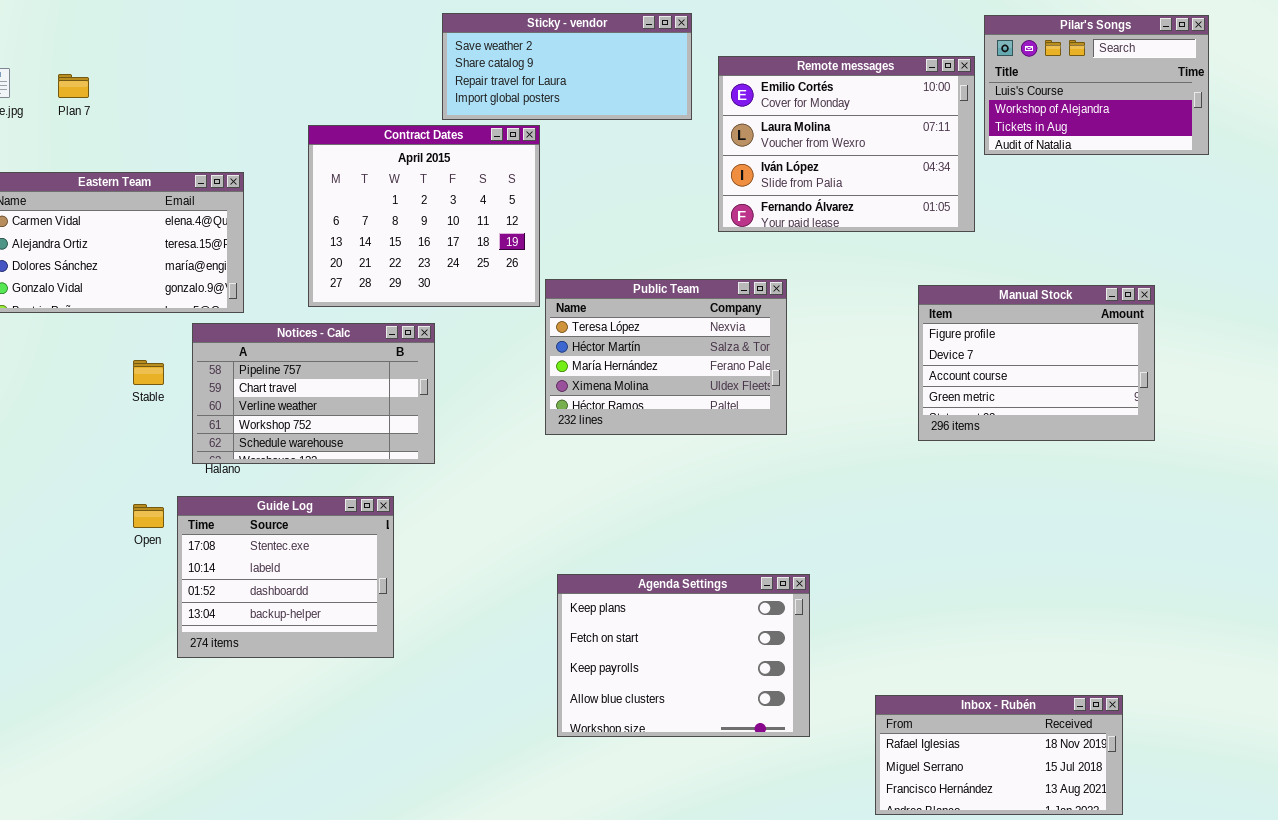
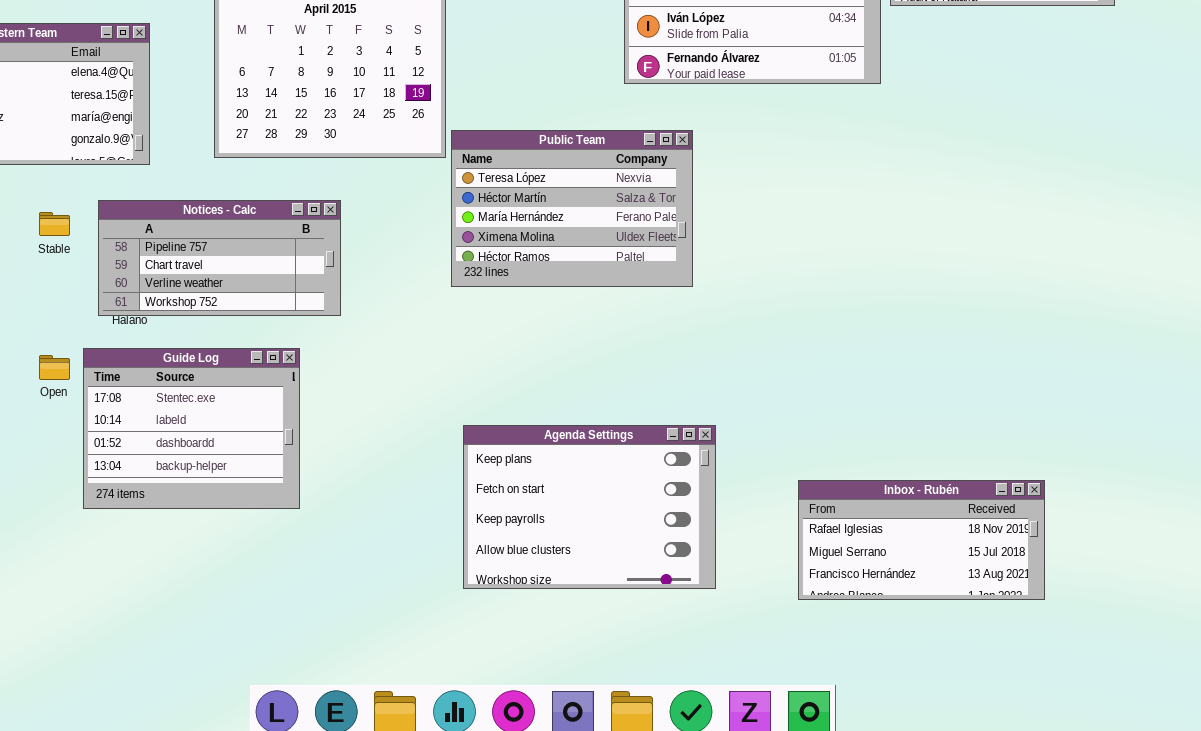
Manual Stock: [918,285,1155,441] -> none, closed
Notices - Calc: [192,323,435,464] -> [98,200,341,316], resized
Inbox - Rubén: [875,695,1123,815] -> [798,480,1045,600], moved

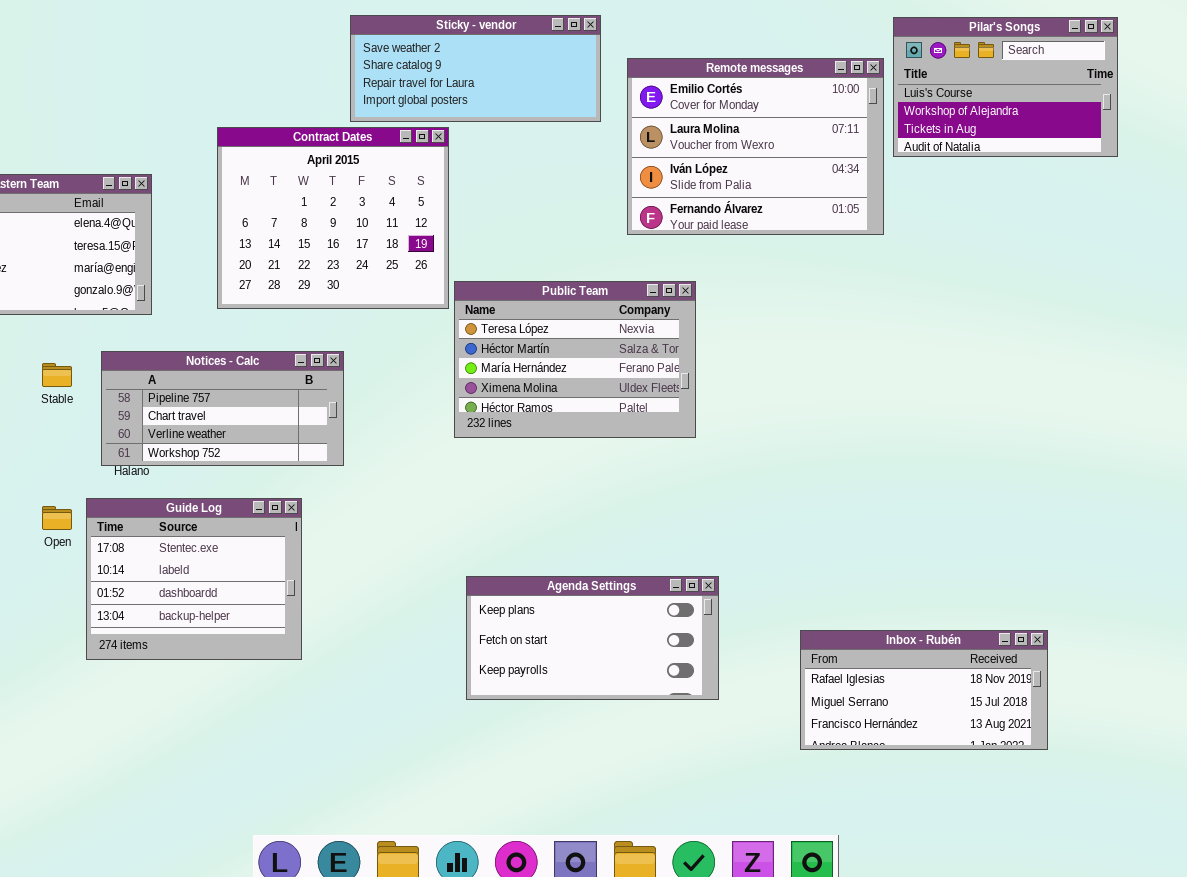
Agenda Settings: [463,425,716,589] -> [466,576,719,700], resized

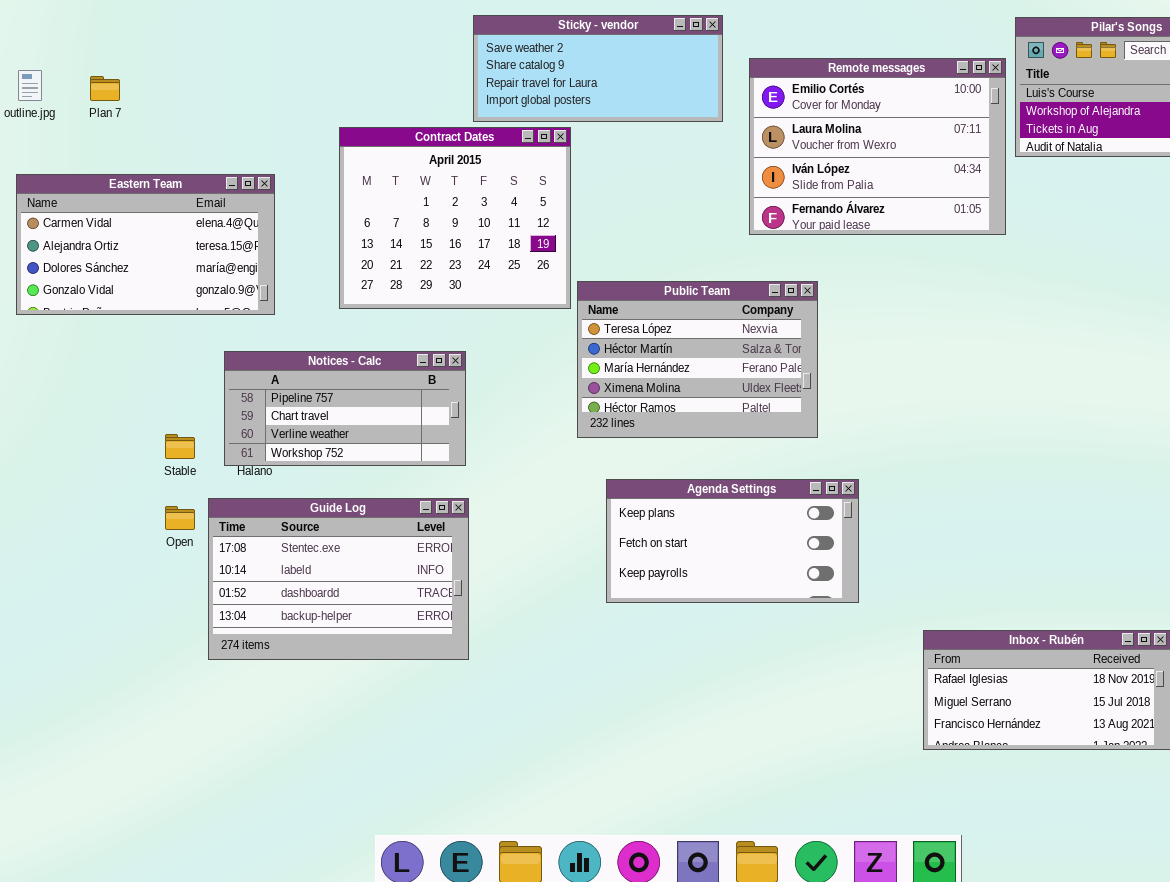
Stable: [42,363,72,387] -> [165,434,195,459], moved
Guide Log: [86,498,302,660] -> [208,498,469,660], resized
Agenda Settings: [466,576,719,700] -> [606,479,859,603], moved

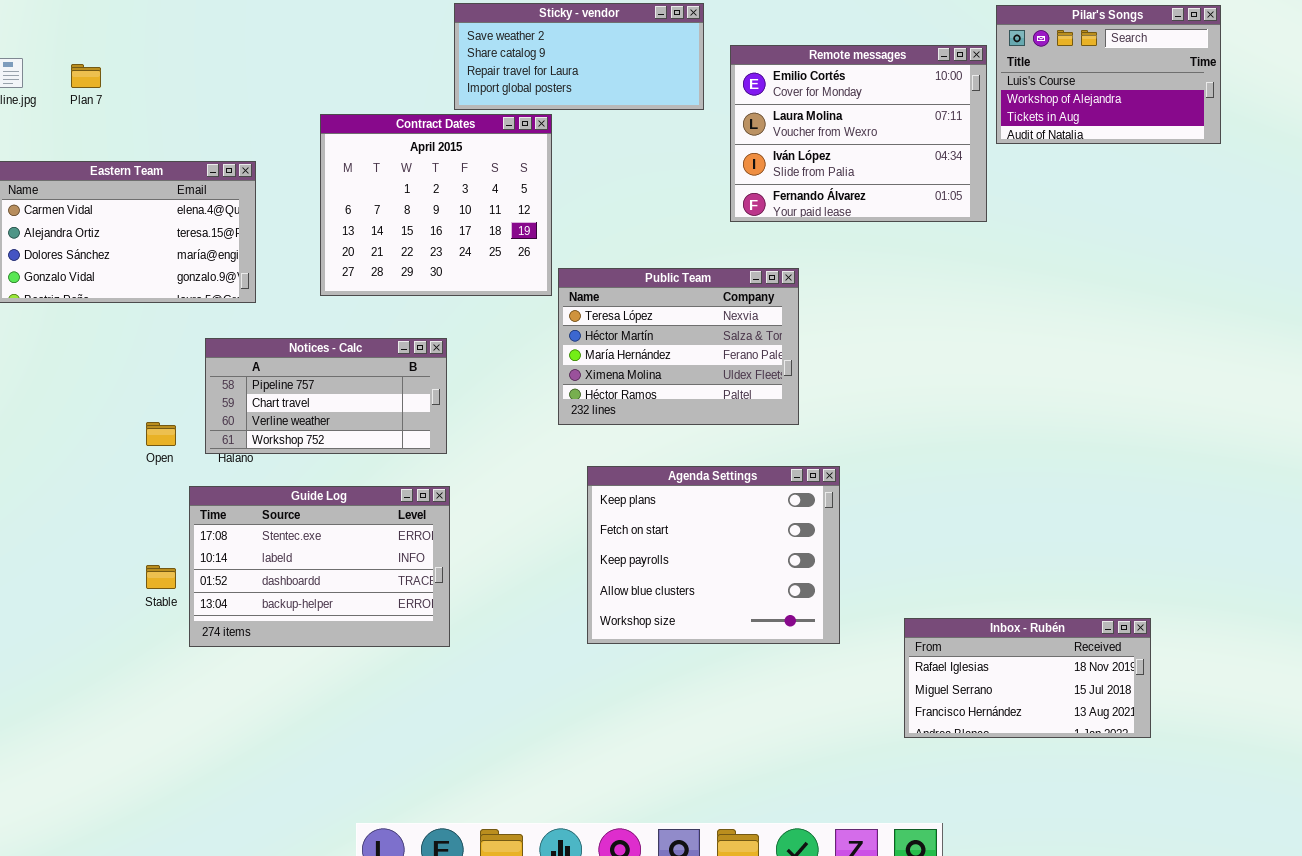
Stable: [165,434,195,459] -> [146,565,176,589], moved
Agenda Settings: [606,479,859,603] -> [587,466,840,644], resized
Open: [165,506,195,530] -> [146,422,176,446], moved

